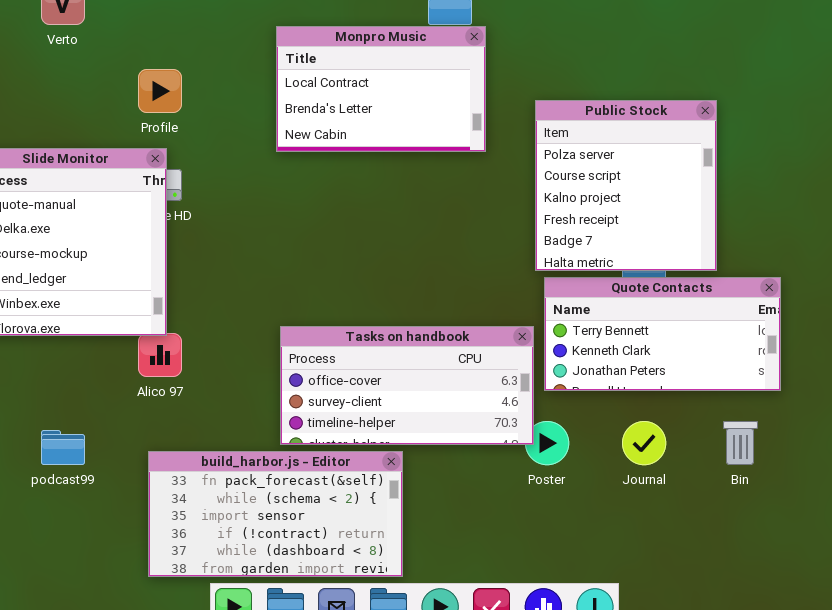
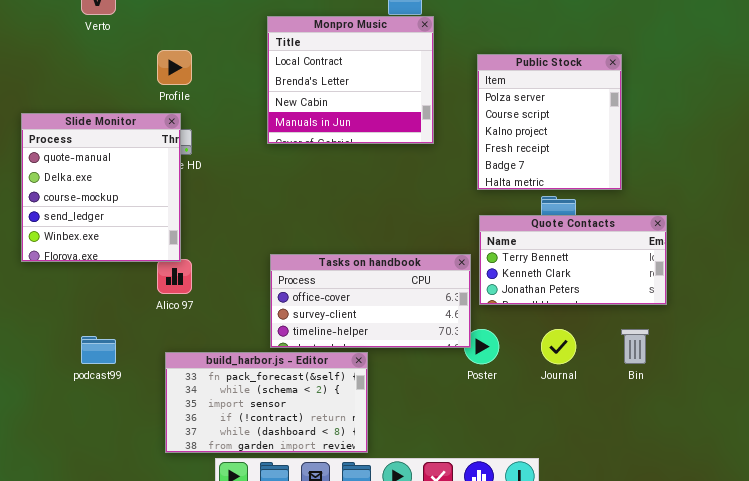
Monpro Music: [276,26,486,152] -> [267,16,434,144], resized
Public Stock: [535,100,717,271] -> [477,54,622,190], moved

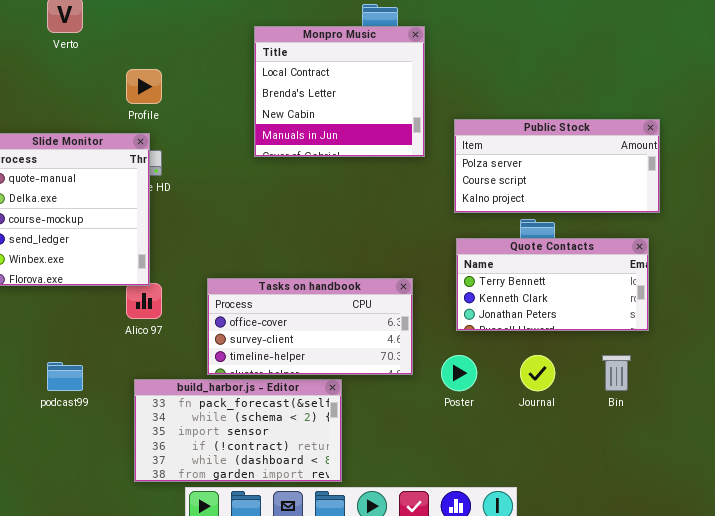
Monpro Music: [267,16,434,144] -> [254,26,425,157], moved
Public Stock: [477,54,622,190] -> [454,119,660,213], resized
Tasks on handbook: [270,254,471,348] -> [207,278,413,375], moved

